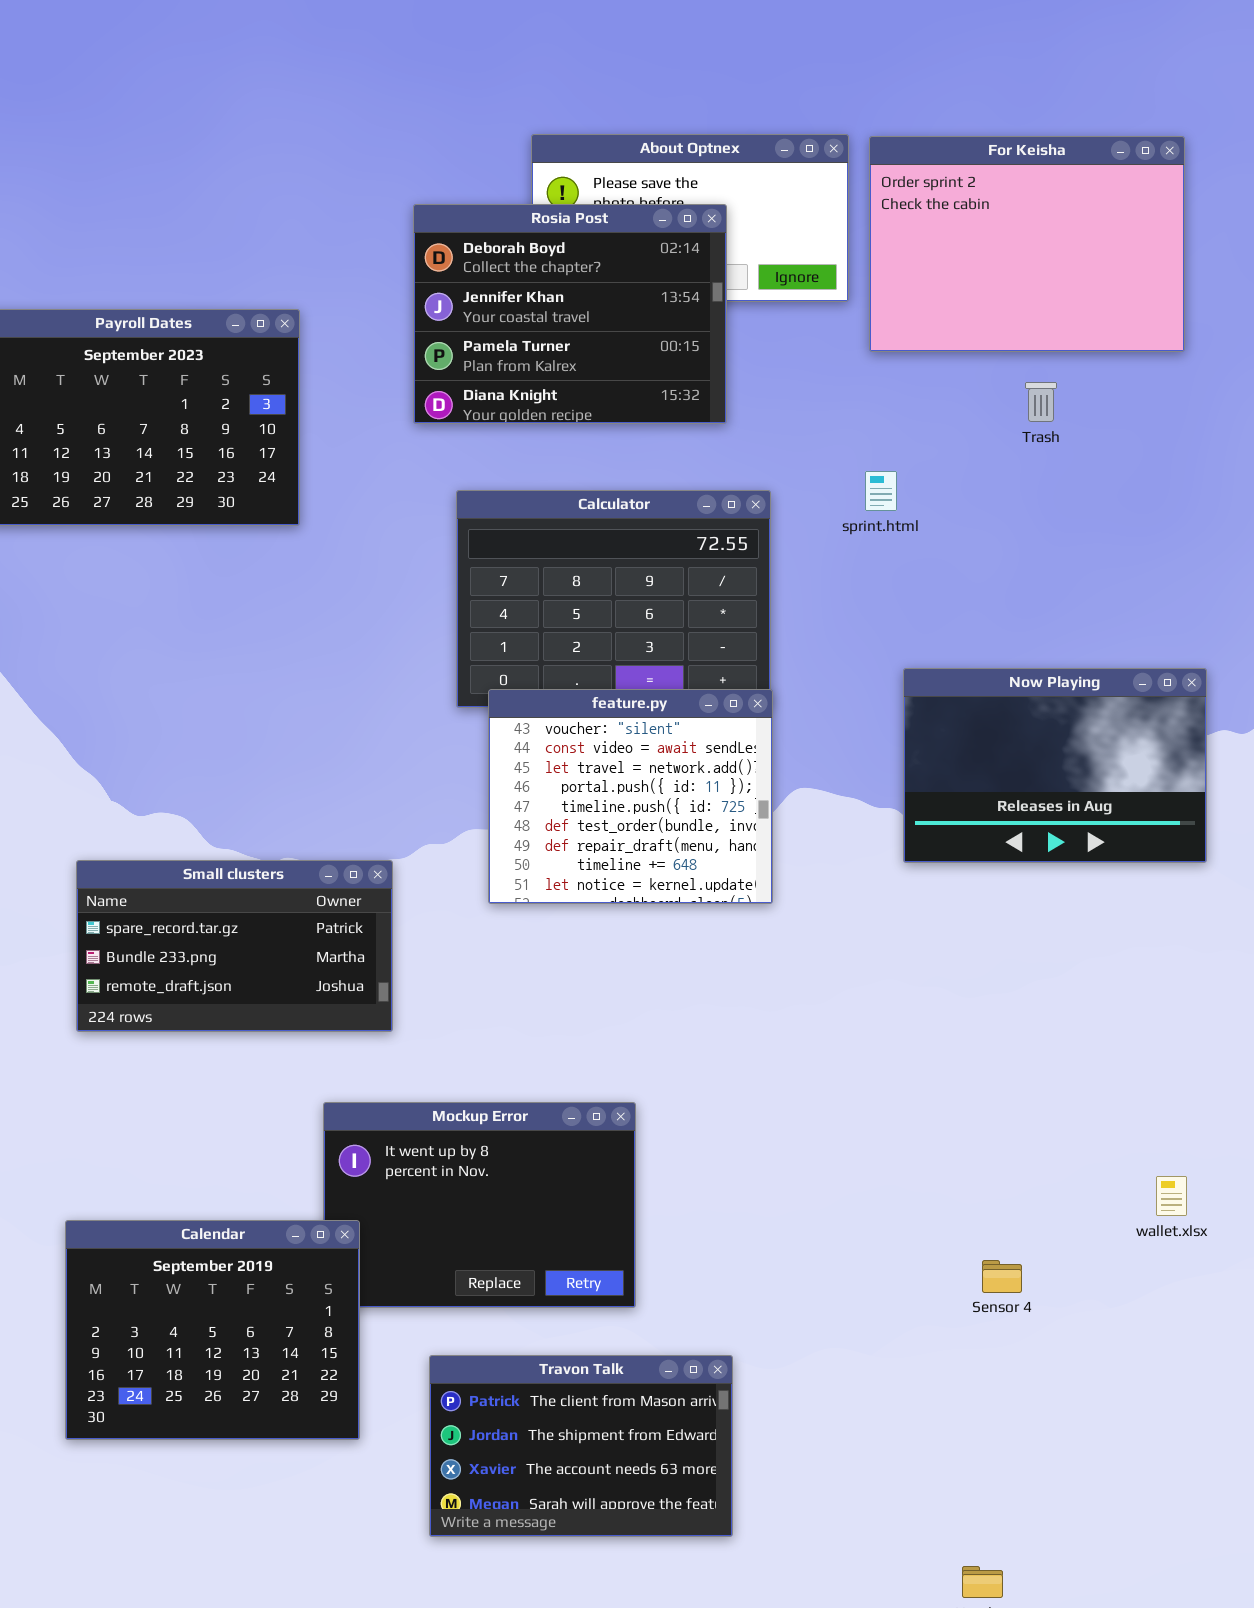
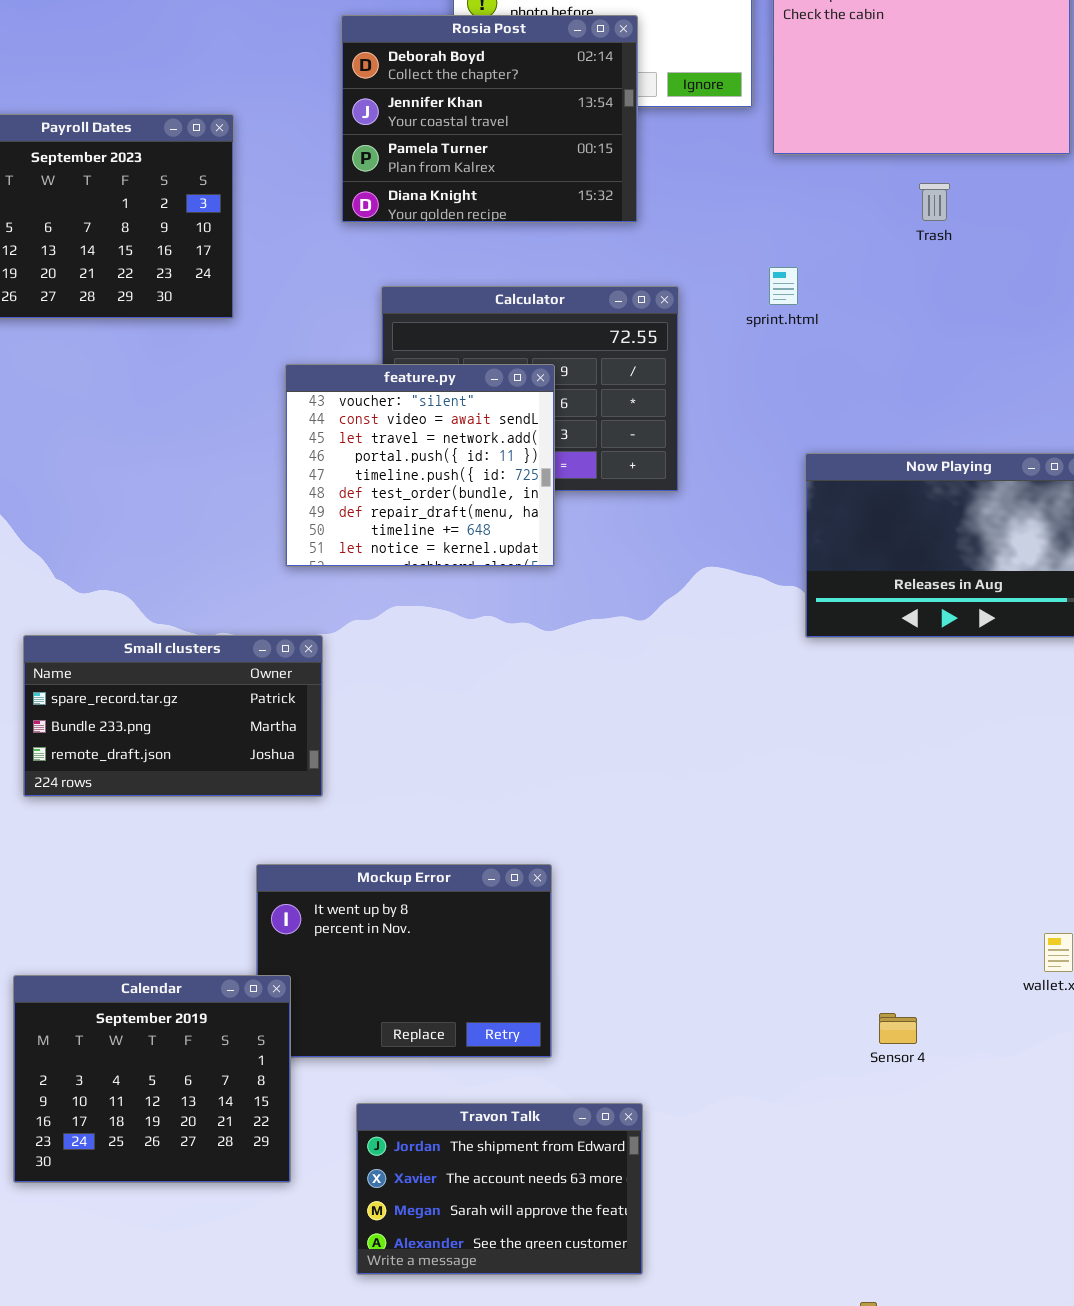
feature.py: [488,689,773,904] -> [285,364,555,567], moved
Travon Talk: [429,1355,733,1537] -> [356,1103,643,1275], scrolled down 1 row

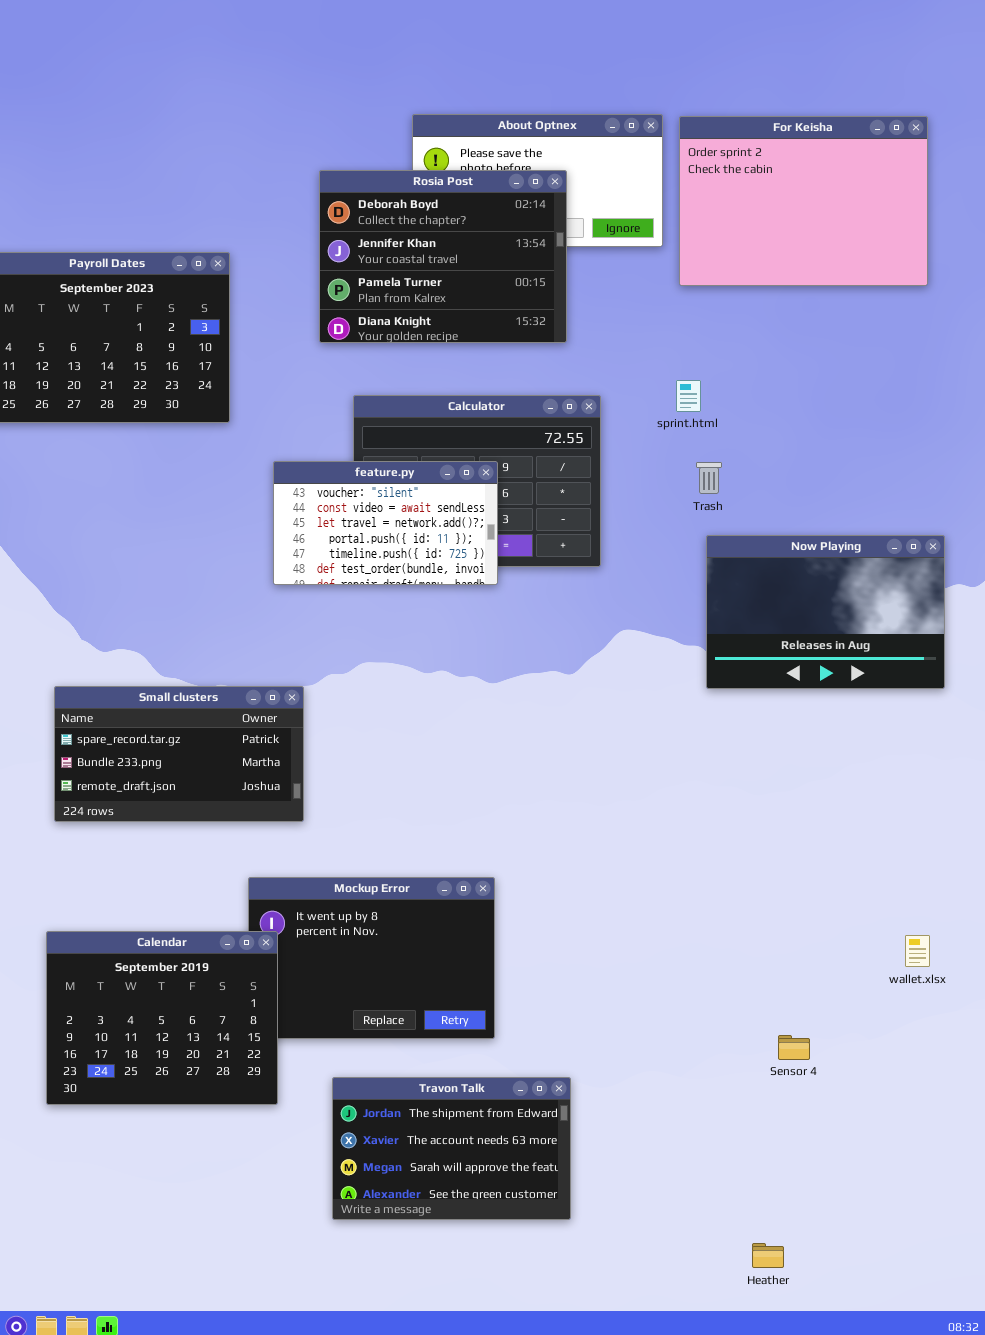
Trash: [919,183,950,221] -> [696,462,722,494], moved
feature.py: [285,364,555,567] -> [273,461,498,585], resized
Calendar: [13,975,291,1183] -> [46,931,278,1105], moved
Sensor 4: [879,1013,917,1044] -> [778,1035,810,1060], moved

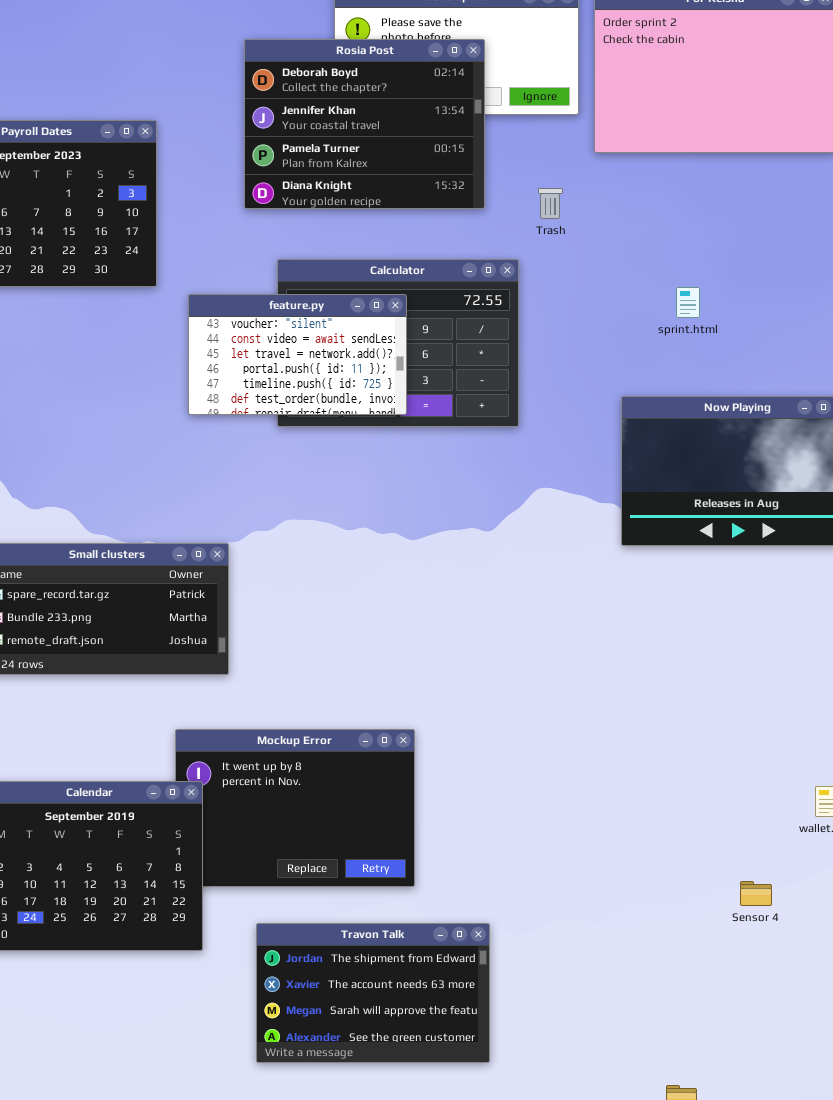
sprint.html: [676,380,701,412] -> [676,287,700,318], moved
feature.py: [273,461,498,585] -> [188,294,407,415], moved
Trash: [696,462,722,494] -> [538,188,563,219], moved
Sensor 4: [778,1035,810,1060] -> [740,881,772,906], moved

